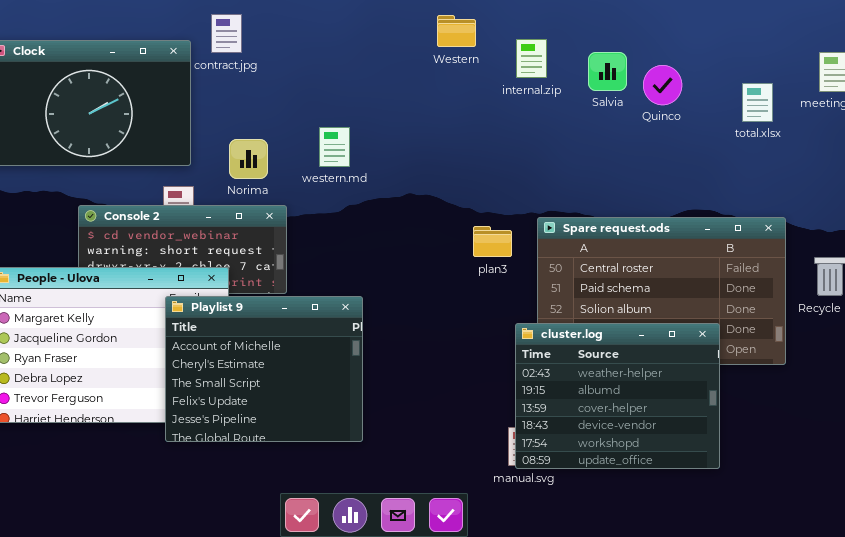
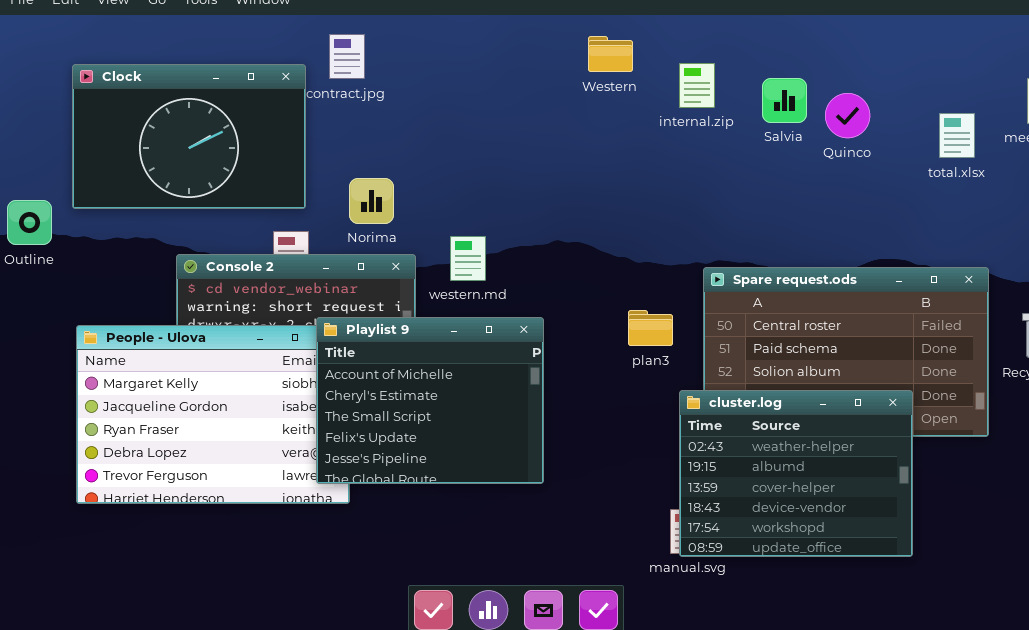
western.md: [319,127,350,167] -> [450,236,486,281], moved
plan3: [473,226,512,257] -> [628,310,673,346], moved
Playlist 9: [165,296,363,442] -> [316,317,544,484], moved

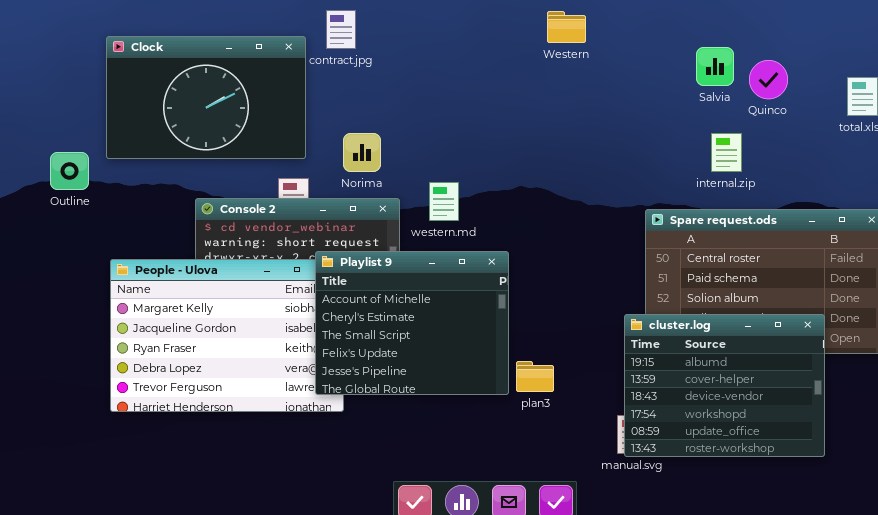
internal.zip: [679,63,715,108] -> [711,133,742,172], moved
plan3: [628,310,673,346] -> [516,361,554,392], moved
cluster.log: [679,390,913,557] -> [624,314,825,457], scrolled down 1 row

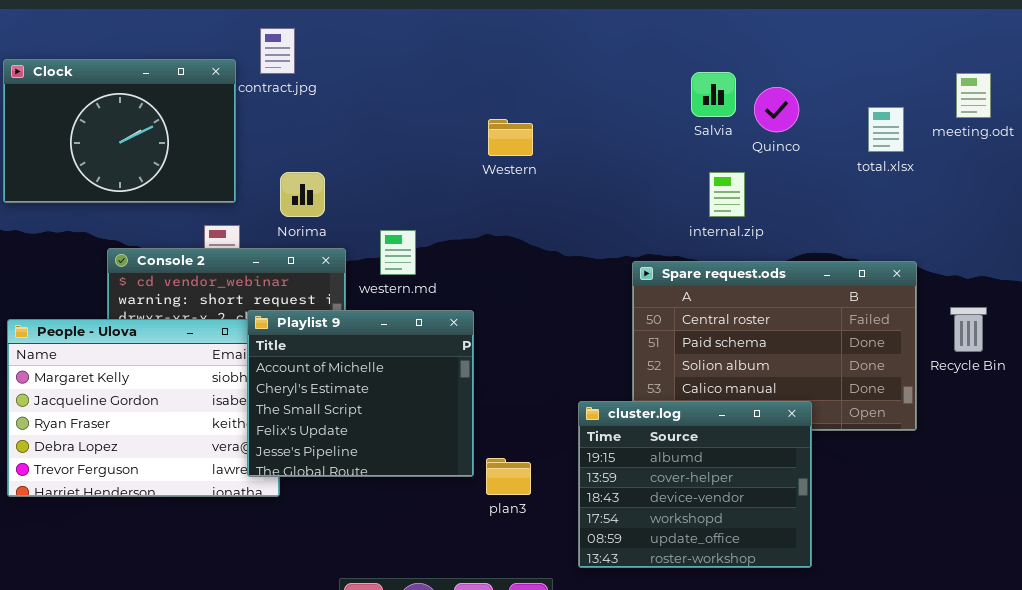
Western: [547,11,586,43] -> [488,119,533,156], moved
cluster.log: [624,314,825,457] -> [578,401,812,568], moved
plan3: [516,361,554,392] -> [486,458,531,495], moved

